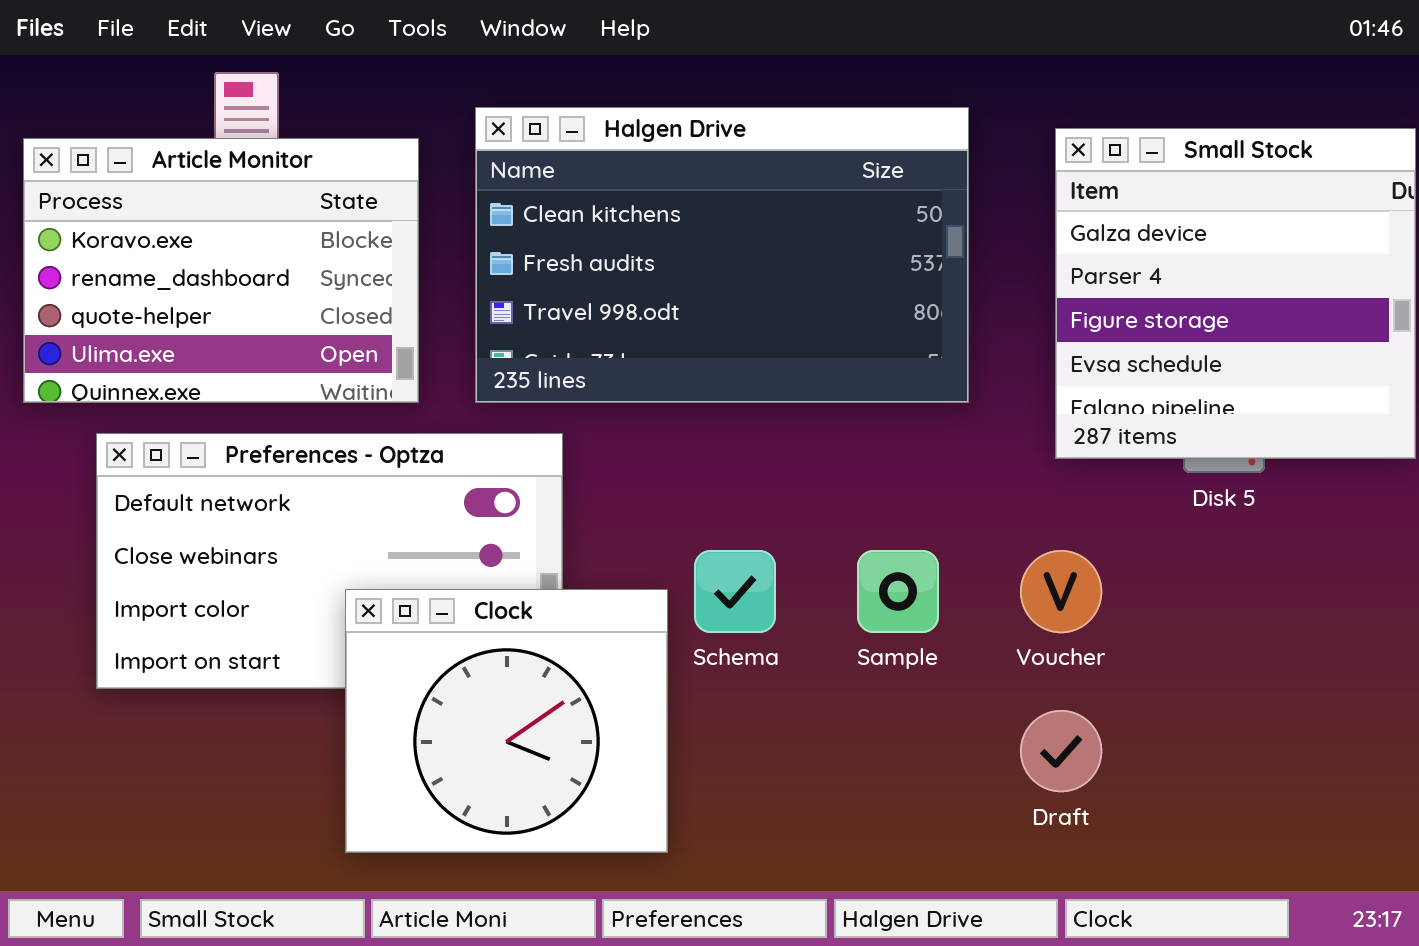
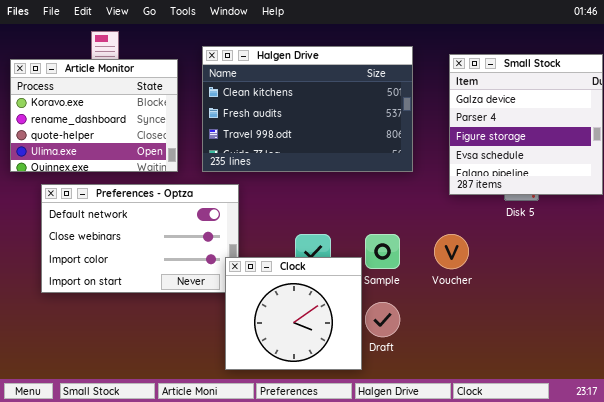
Clock: [345,589,668,853] -> [225,257,362,370], moved
Draft: [1020,710,1102,792] -> [365,302,400,337], moved

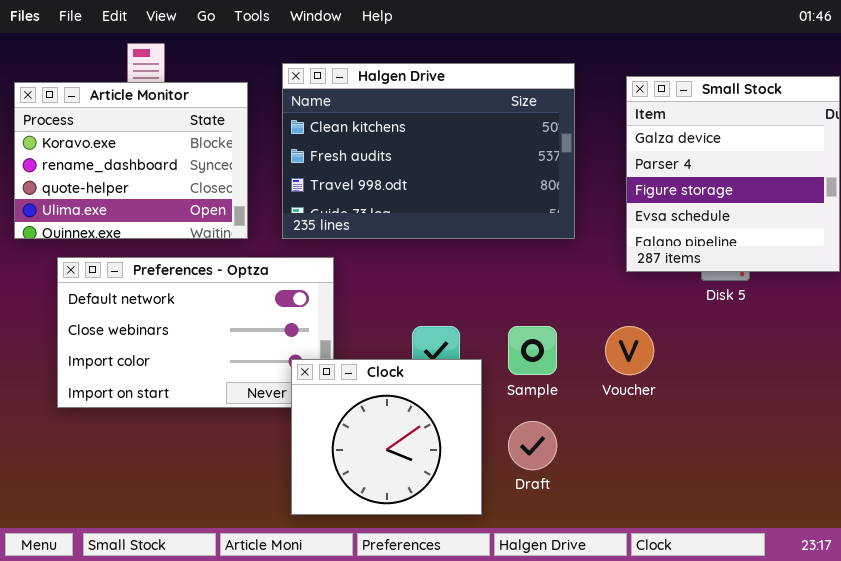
Clock: [225,257,362,370] -> [291,359,482,515], moved

